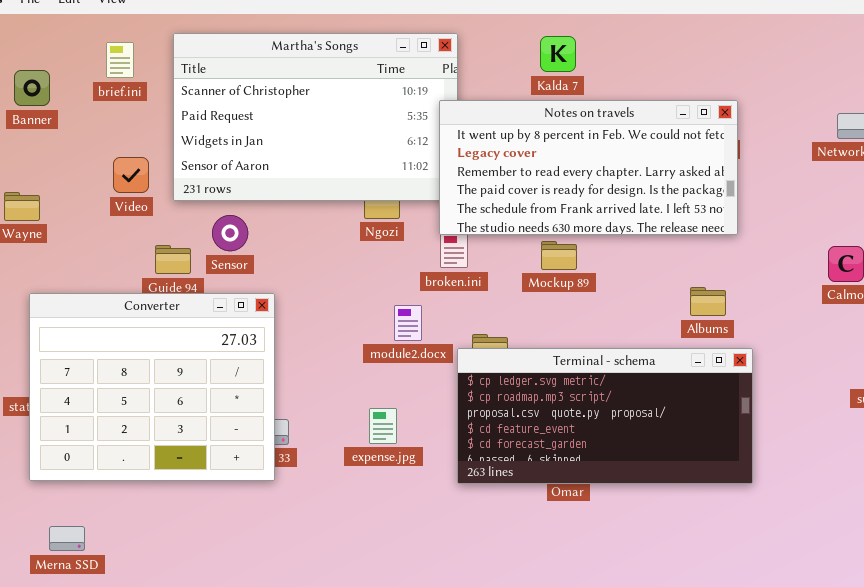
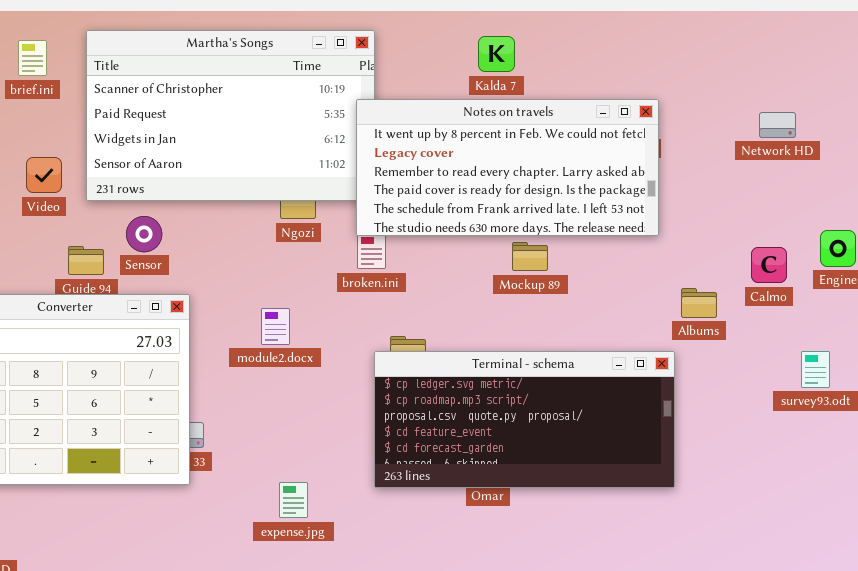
Kalda 7: [540,36,576,72] -> [478,36,515,72], moved
Mockup 89: [541,241,577,270] -> [512,242,548,271], moved
Albums: [690,287,726,316] -> [681,288,717,318], moved
module2.docx: [394,305,422,341] -> [261,308,290,345], moved
expense.jpg: [369,408,397,444] -> [279,482,308,518], moved

